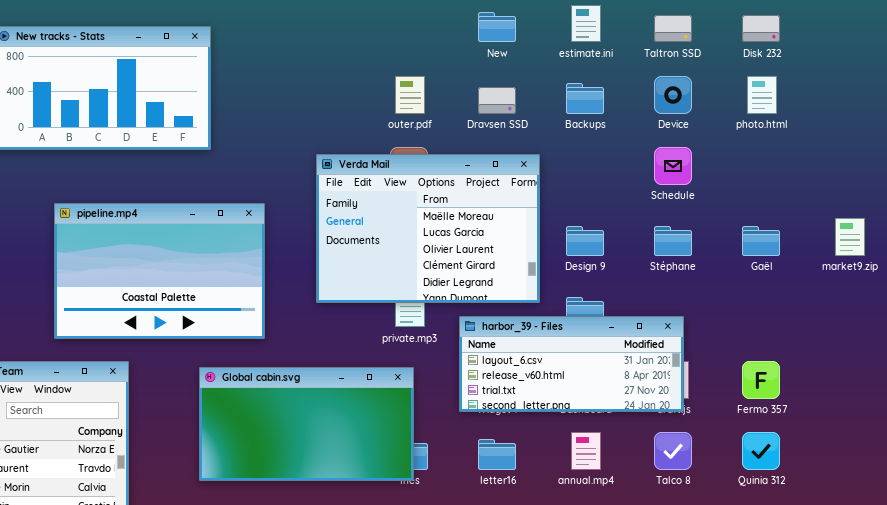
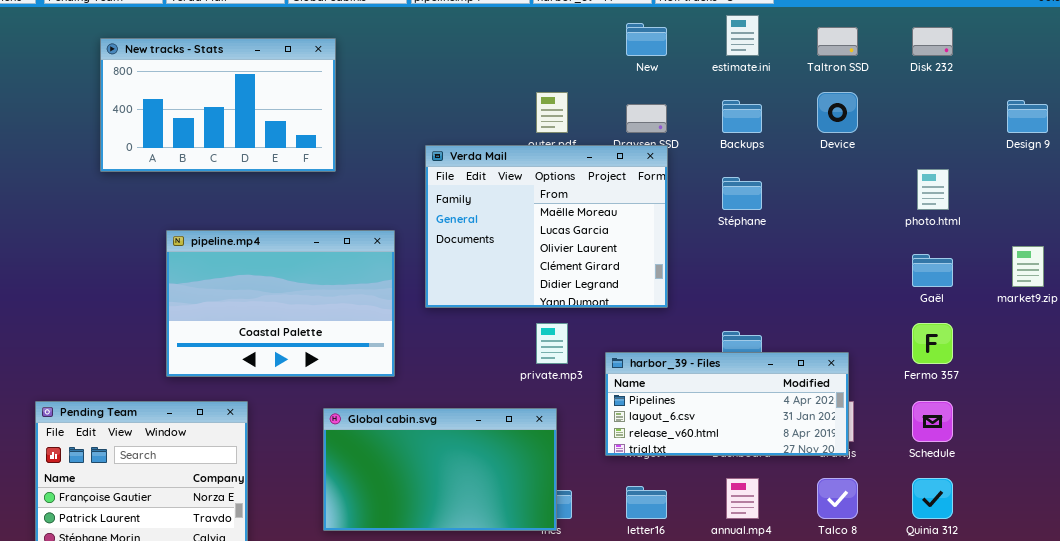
photo.html: [747,76,777,114] -> [917,169,949,210], moved
Schedule: [654,147,692,185] -> [912,401,953,442], moved
Verda Mail: [316,154,540,303] -> [425,145,668,308], moved
Design 9: [566,226,604,256] -> [1007,100,1048,133], moved
Stéphane: [654,226,692,256] -> [722,177,762,210], moved
harbor_39 - Files: [459,316,684,412] -> [605,352,849,456], scrolled up 1 row
Fermo 357: [742,361,780,399] -> [912,323,953,364], moved

